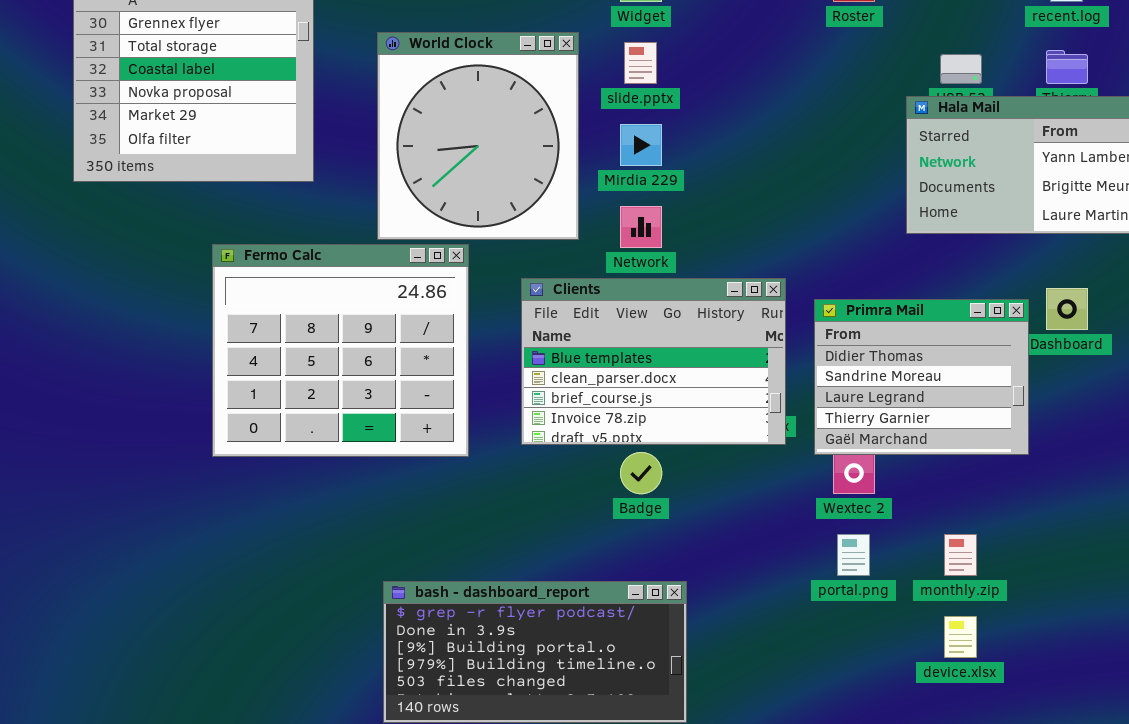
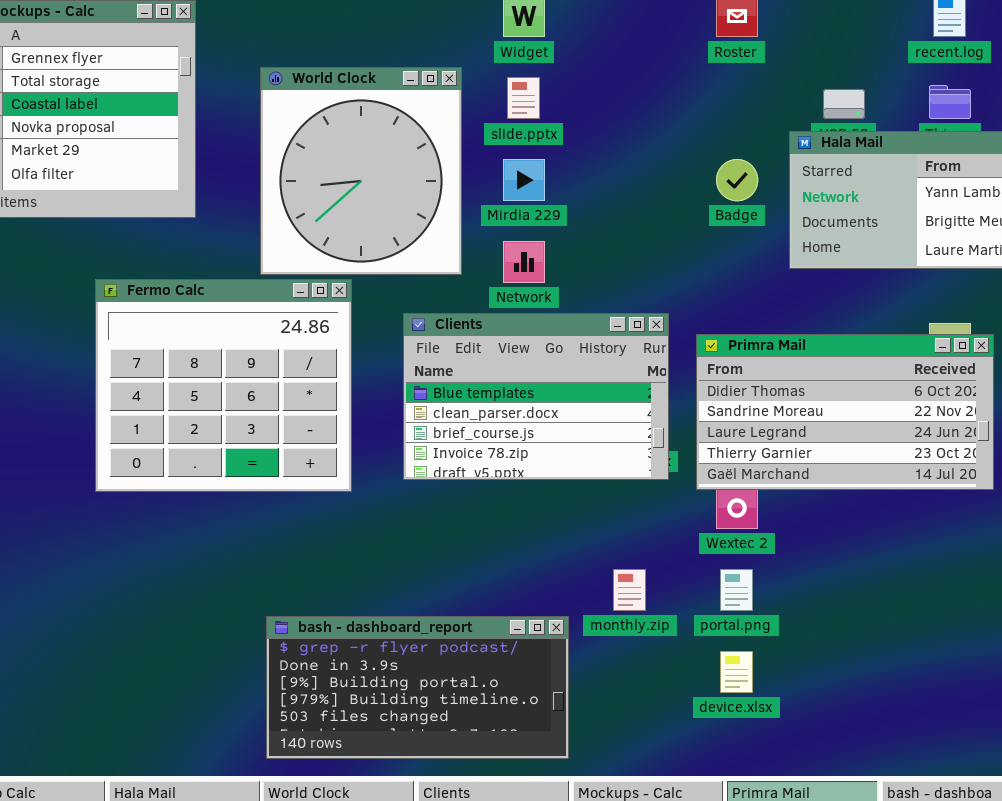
Primra Mail: [814,299,1029,455] -> [696,334,994,490], resized
Badge: [620,452,662,494] -> [716,159,758,201], moved
monthly.zip: [944,534,977,576] -> [613,569,646,611], moved
device.xlsx: [944,616,977,658] -> [720,651,753,693], moved

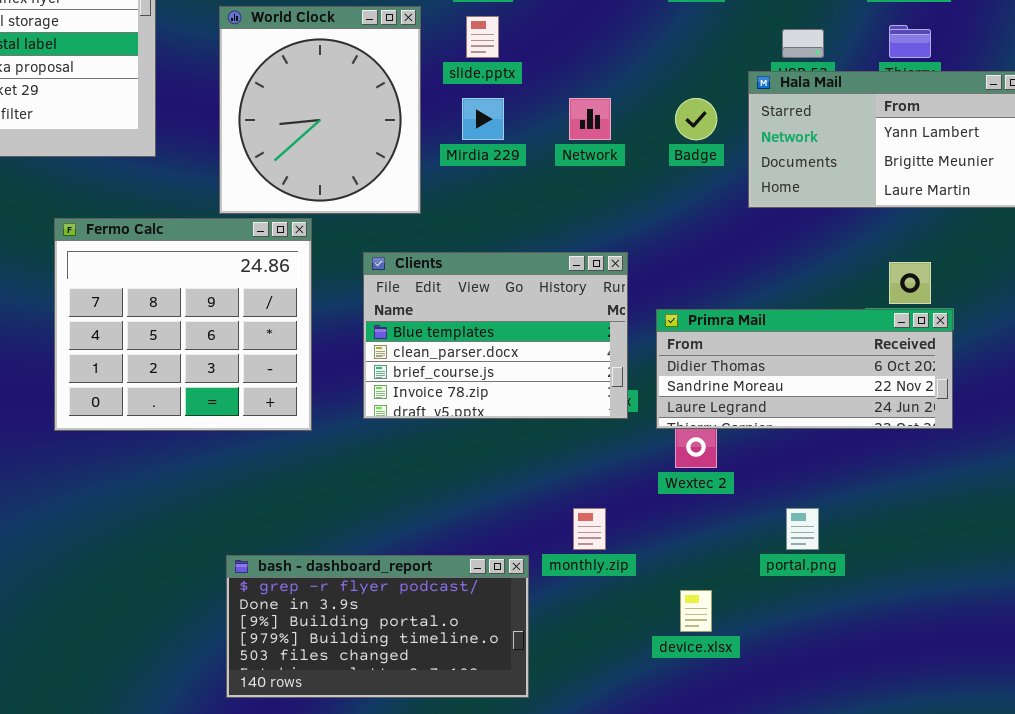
Network: [503,241,545,283] -> [569,98,611,140], moved
Primra Mail: [696,334,994,490] -> [656,309,953,429], resized
portal.png: [720,569,753,611] -> [786,508,819,550], moved

